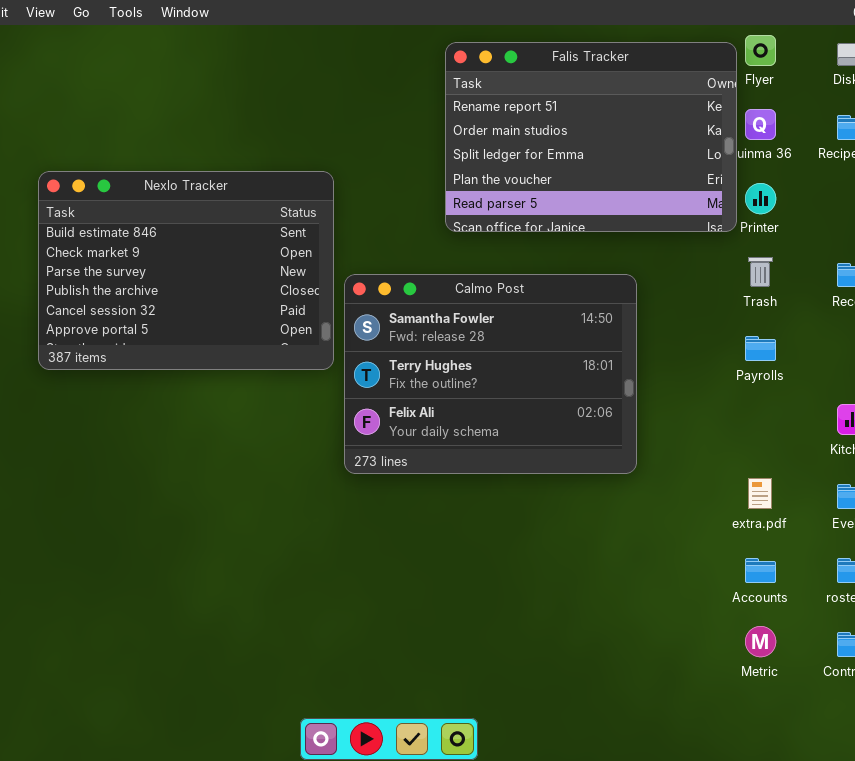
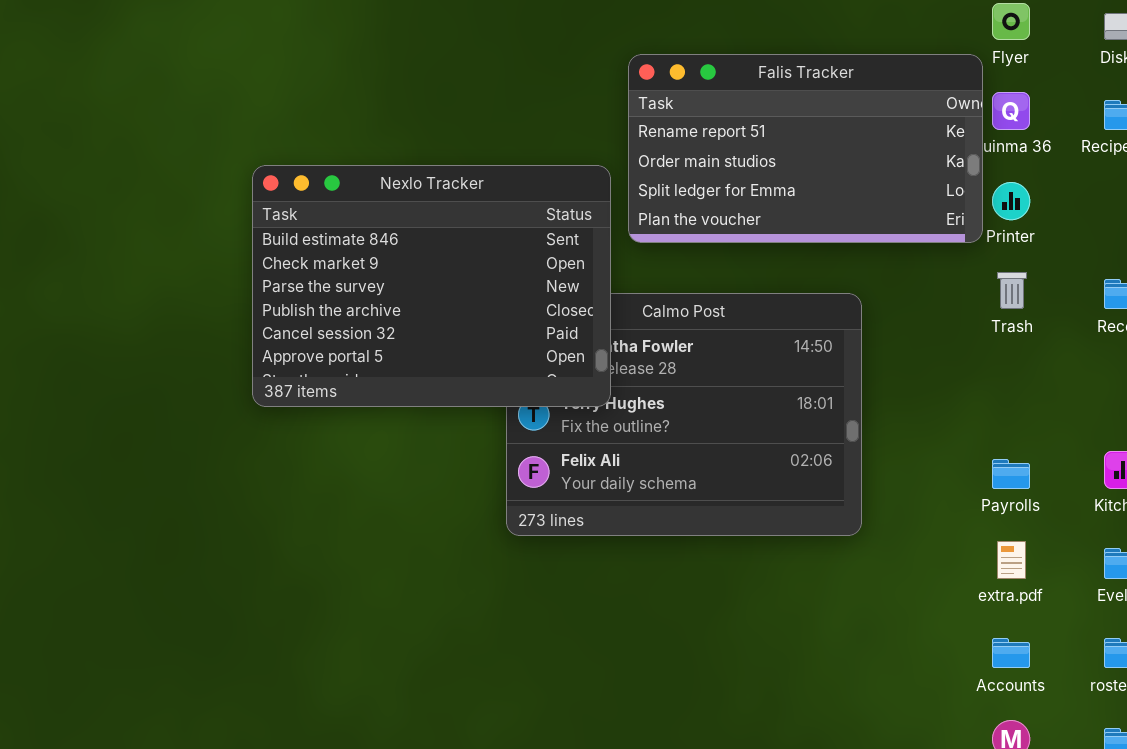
Falis Tracker: [445,42,737,232] -> [628,54,983,243], resized
Nexlo Tracker: [38,171,334,370] -> [252,165,611,407], moved
Payrolls: [745,336,776,361] -> [992,459,1030,489], moved

